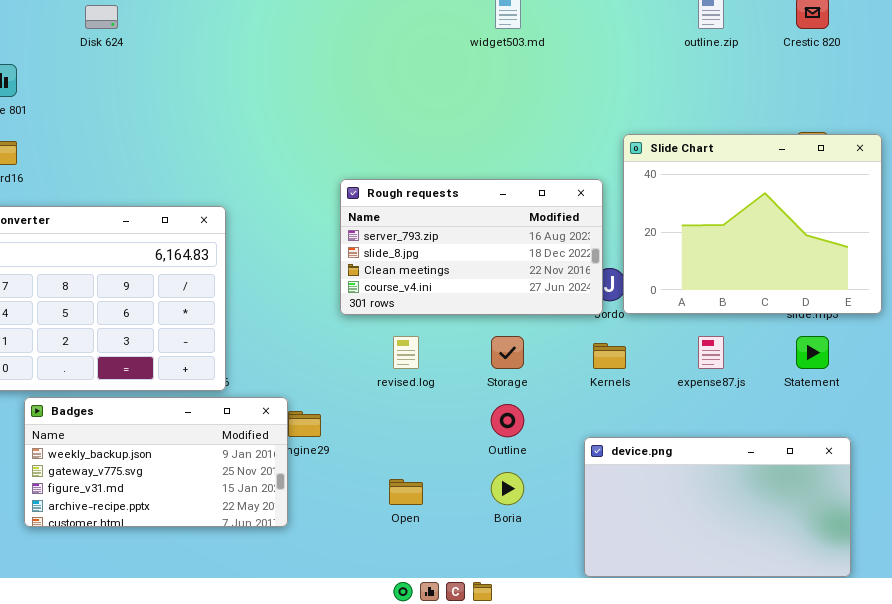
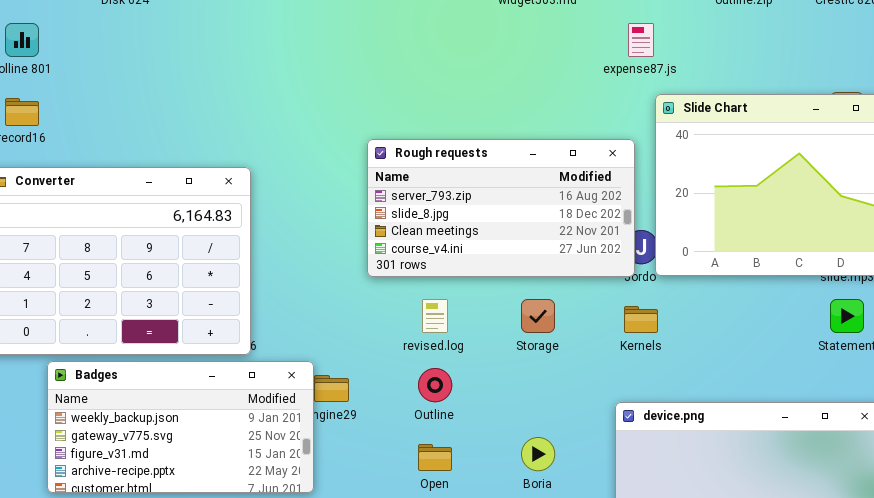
expense87.js: [698,336,724,369] -> [628,23,654,57], moved
Outline: [491,404,524,437] -> [418,368,452,402], moved

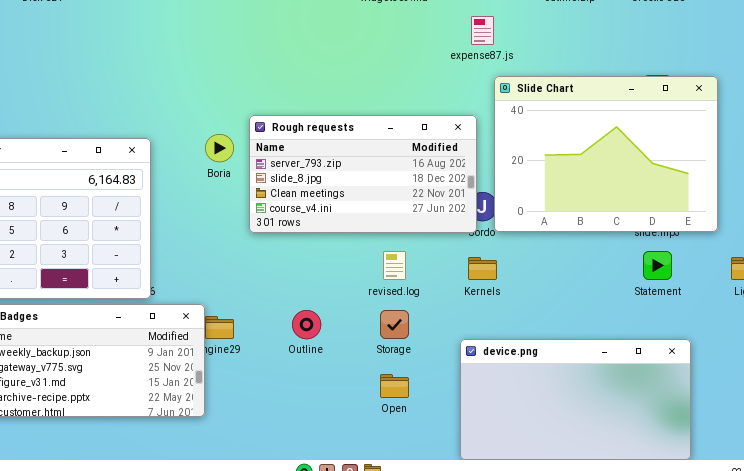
revised.log: [422,299,448,333] -> [383,251,406,280], moved
Storage: [521,299,555,333] -> [380,310,409,339], moved
Boria: [521,437,555,471] -> [205,134,234,162], moved
Open: [418,444,452,471] -> [380,374,409,398], moved

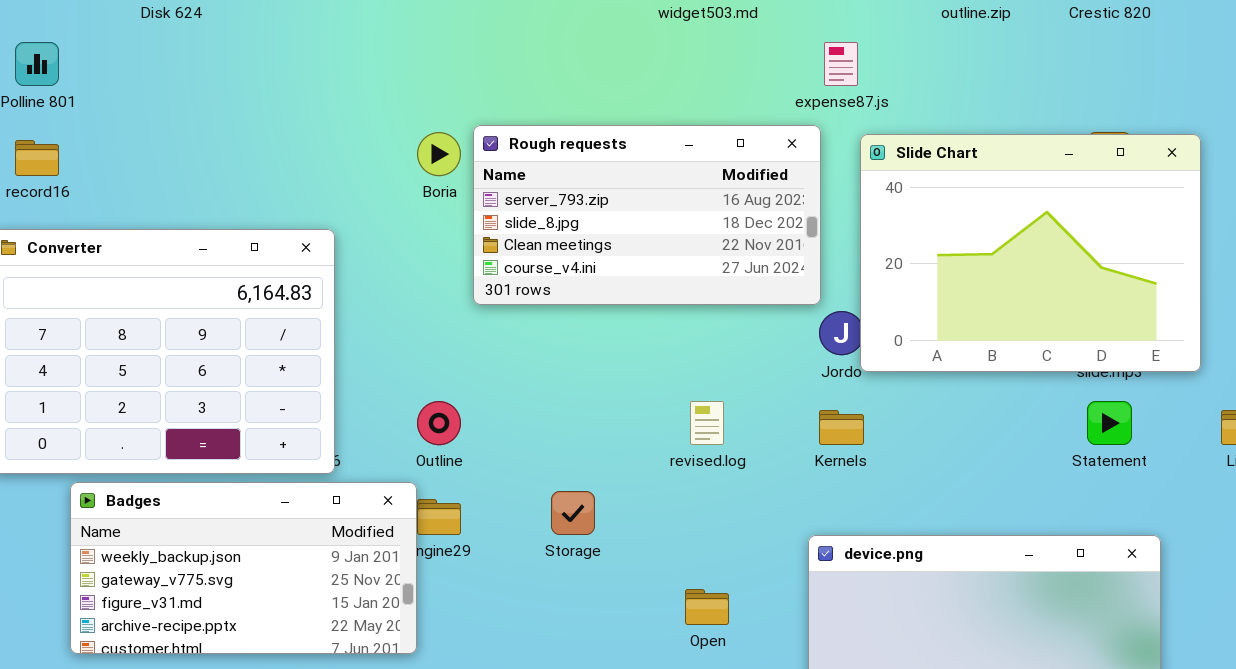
Rough requests: [249,115,477,233] -> [473,125,821,305], moved
Boria: [205,134,234,162] -> [417,132,461,176], moved
Outline: [292,310,321,339] -> [417,401,461,445], moved
Storage: [380,310,409,339] -> [551,491,595,535], moved

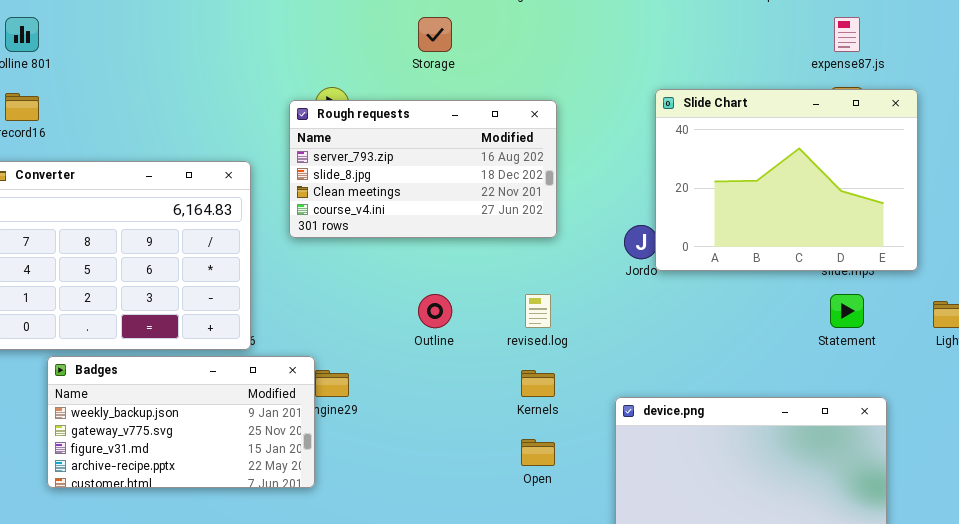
expense87.js: [824,42,858,86] -> [834,17,860,52], moved
Rough requests: [473,125,821,305] -> [289,100,557,238], moved
Outline: [417,401,461,445] -> [418,294,452,328], moved
Kernels: [819,410,864,445] -> [521,370,555,397], moved
Storage: [551,491,595,535] -> [418,17,452,52], moved

